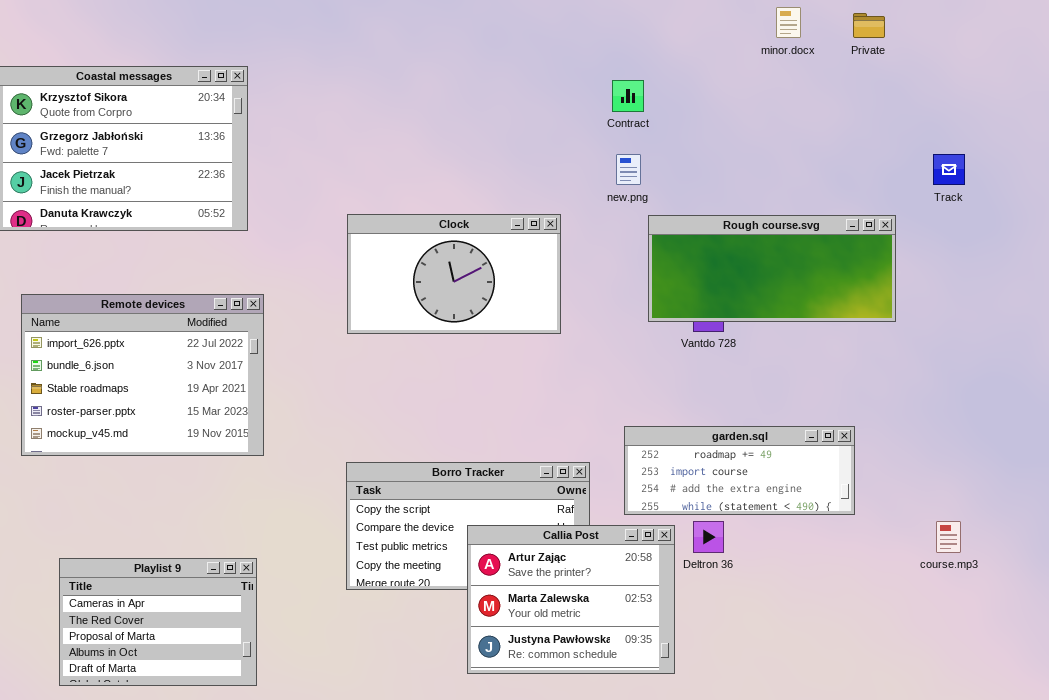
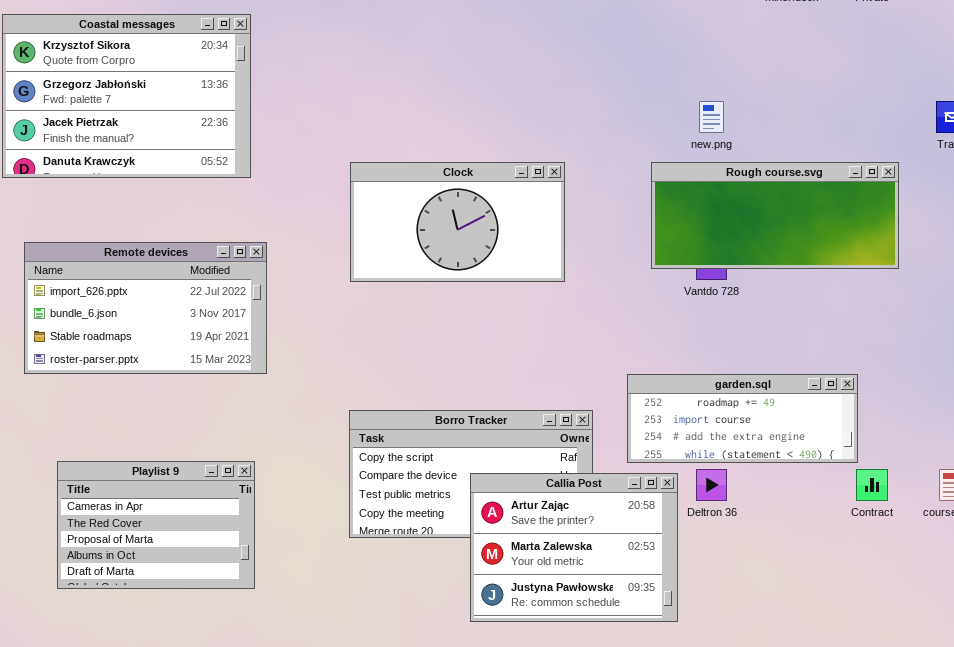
Contract: [612,80,644,112] -> [856,469,888,501], moved
new.png: [616,154,641,185] -> [699,101,724,133], moved
Remote devices: [21,294,264,456] -> [24,242,267,374], resized
Playlist 9: [59,558,257,686] -> [57,461,255,589], moved

